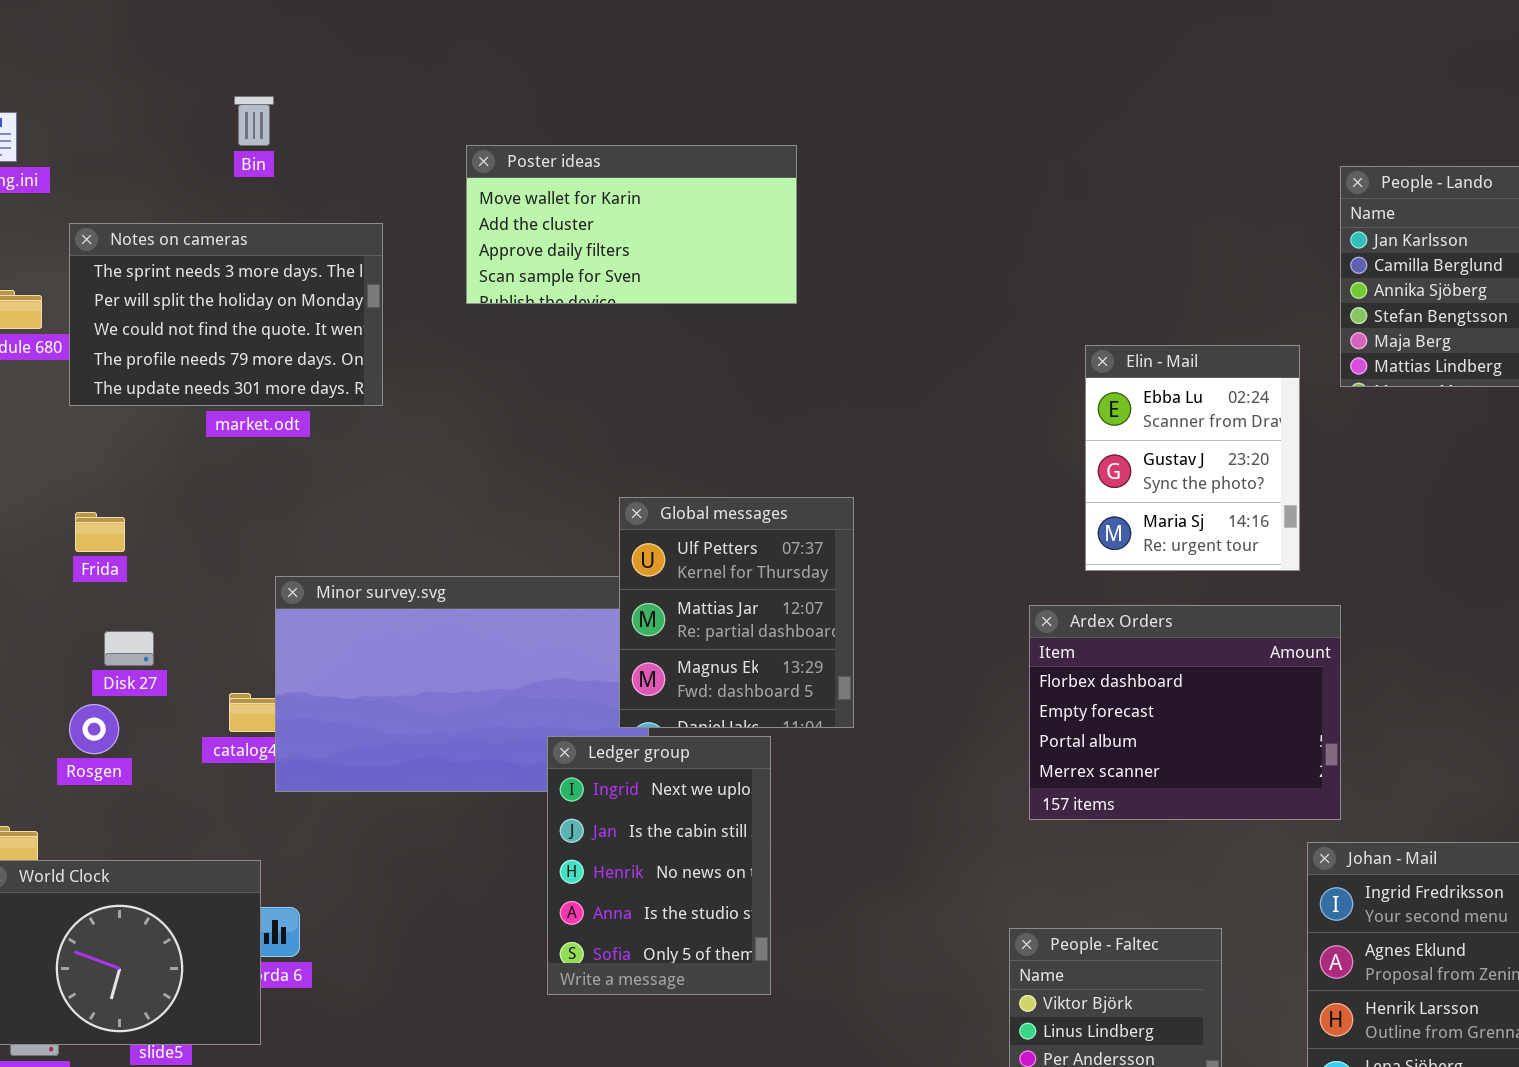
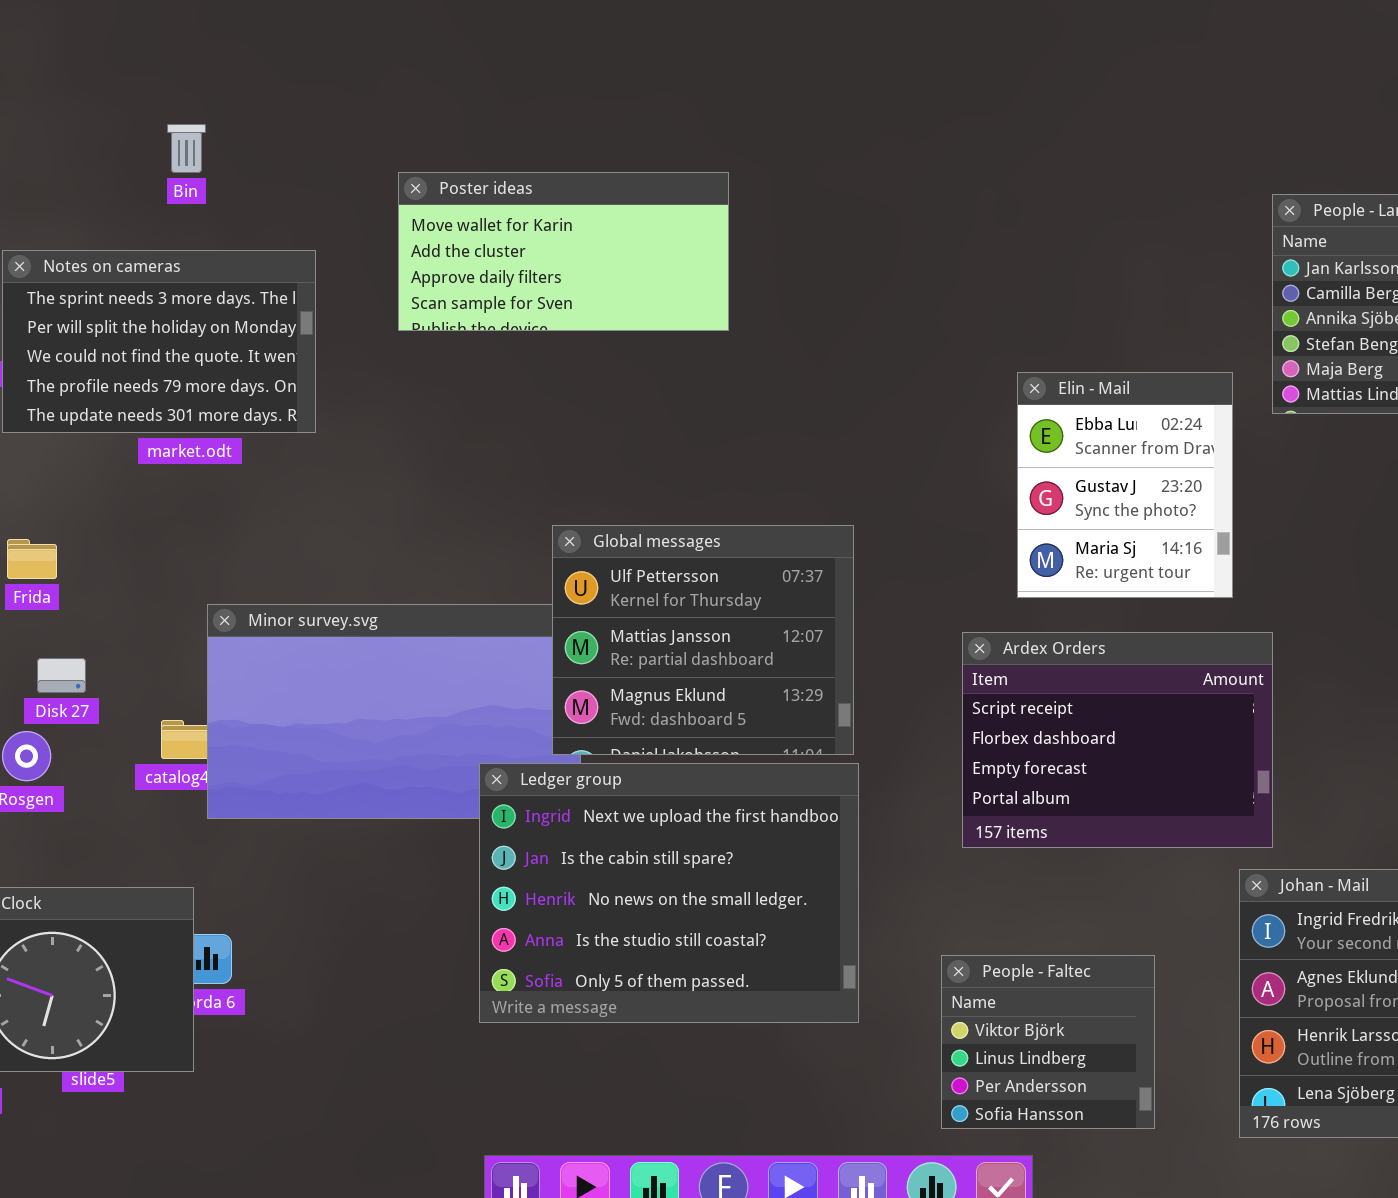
Global messages: [619,497,854,728] -> [552,525,854,755], resized
Ardex Orders: [1029,605,1341,820] -> [962,632,1273,848], scrolled up 1 row
Ledger group: [547,736,771,995] -> [479,763,859,1023], resized

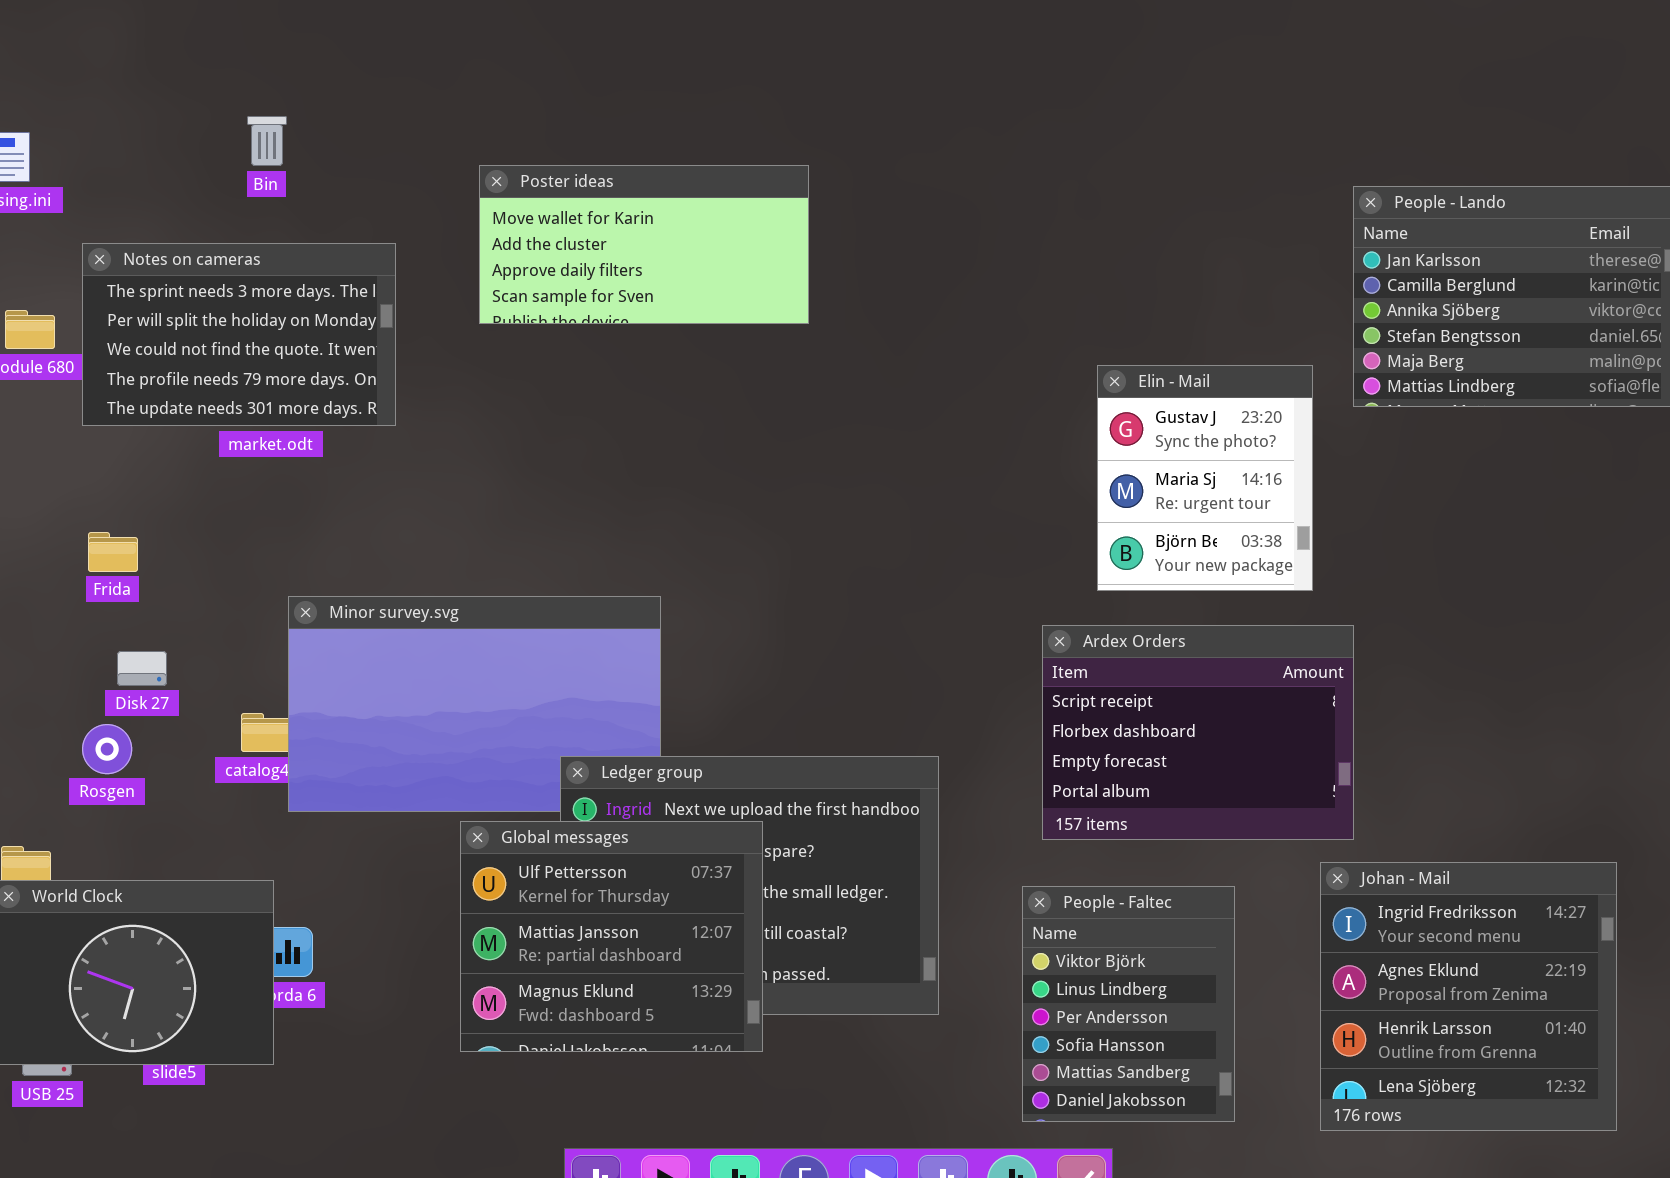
Elin - Mail: [1017,372,1233,598] -> [1097,365,1313,591], scrolled down 1 row
Global messages: [552,525,854,755] -> [460,821,763,1052], moved
People - Faltec: [941,955,1155,1129] -> [1022,886,1235,1122], resized

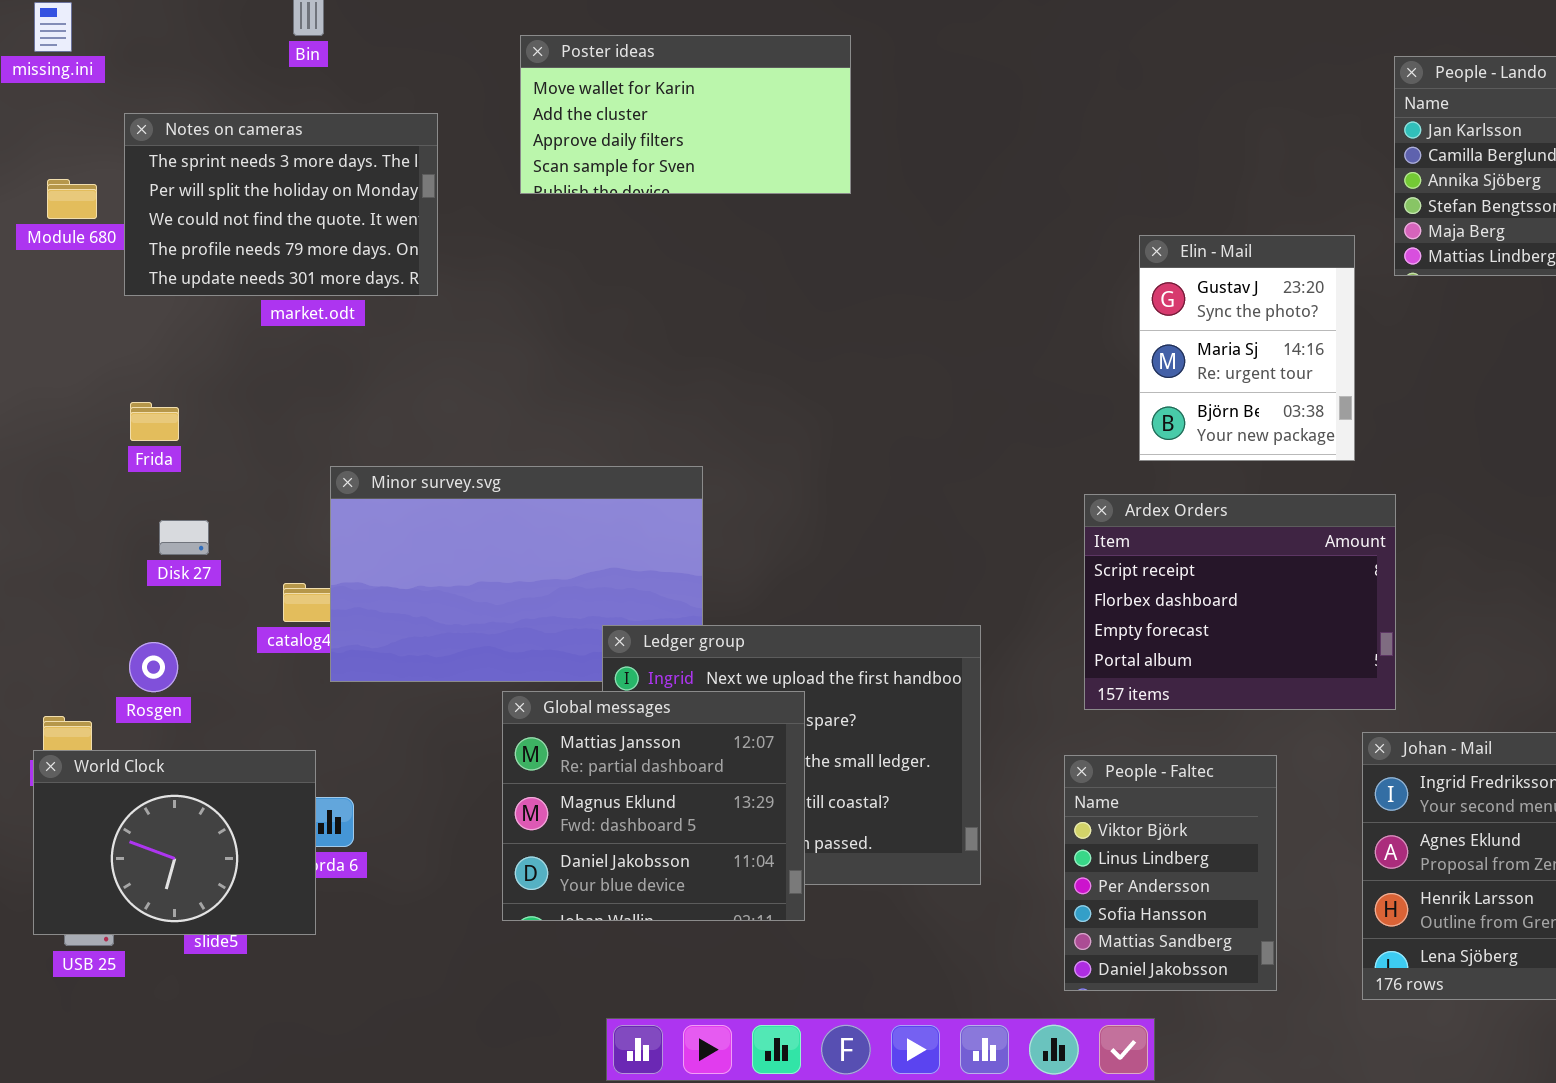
Rosgen: [82,724,132,774] -> [129,642,178,692], moved
Global messages: [460,821,763,1052] -> [502,691,805,921], scrolled down 1 row

